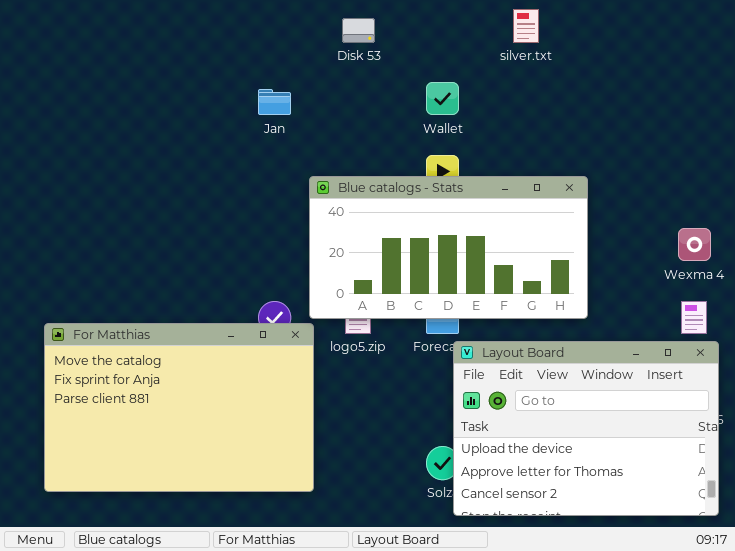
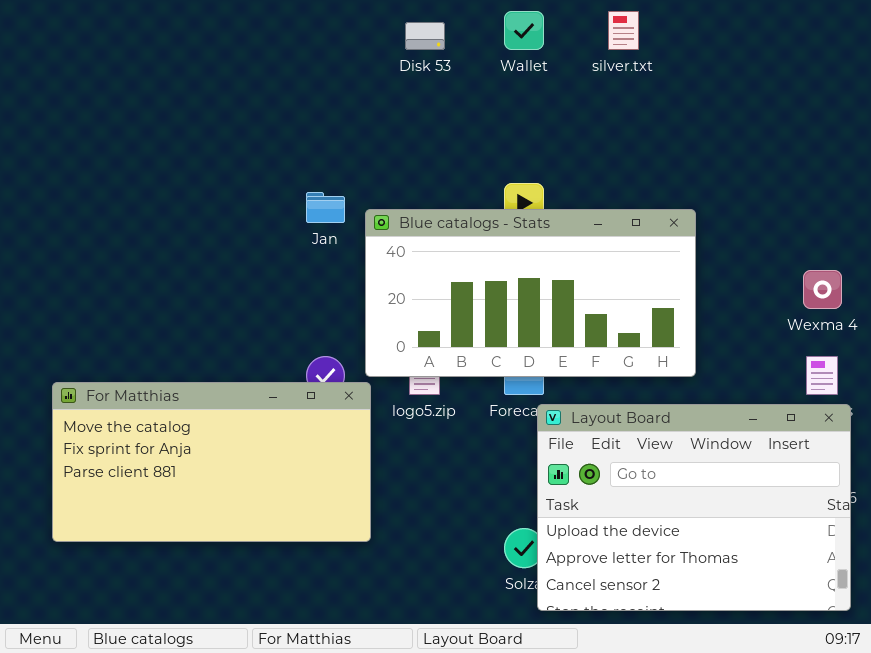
Wallet: [426,82,459,115] -> [504,11,544,50], moved
Jan: [258,89,291,115] -> [306,192,345,223], moved
For Matthias: [44,323,314,492] -> [52,382,371,542], resized

